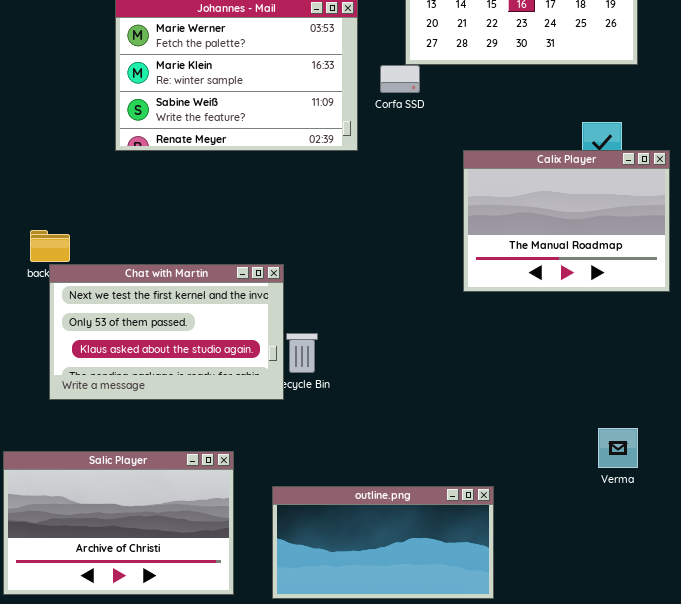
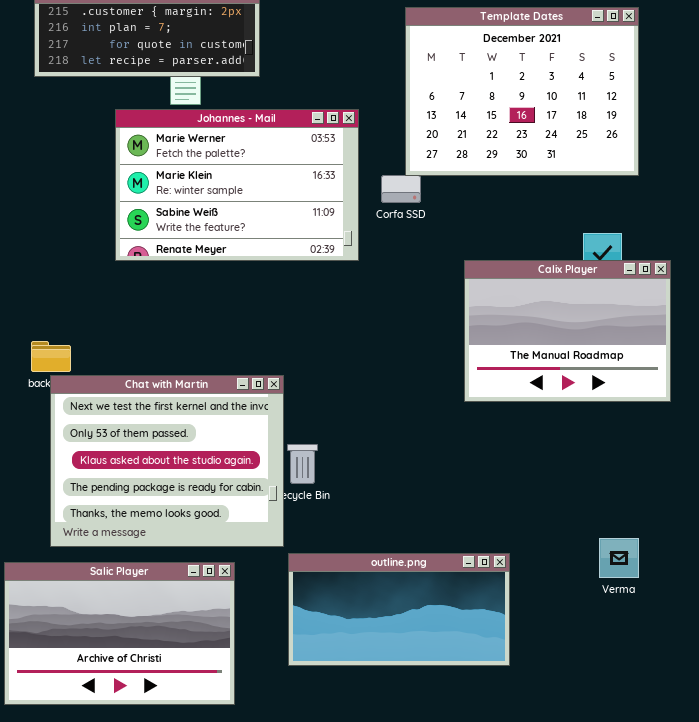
Chat with Martin: [49,264,284,400] -> [50,375,284,547], resized
outline.png: [272,486,494,599] -> [288,553,510,666], moved

